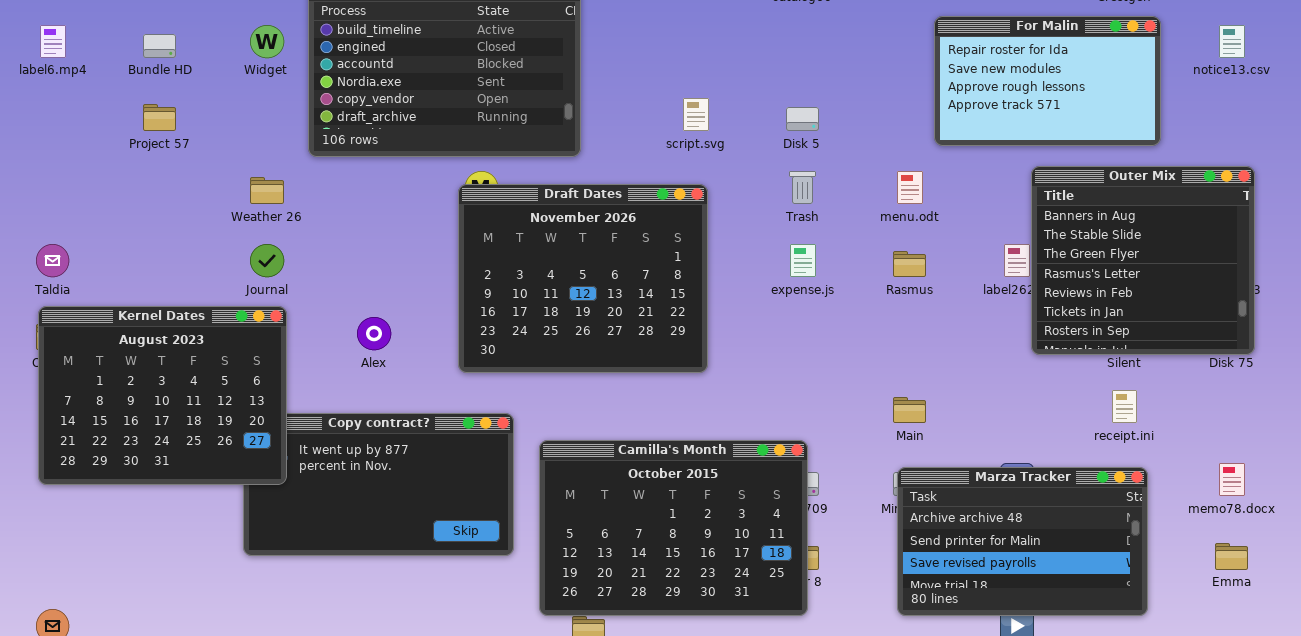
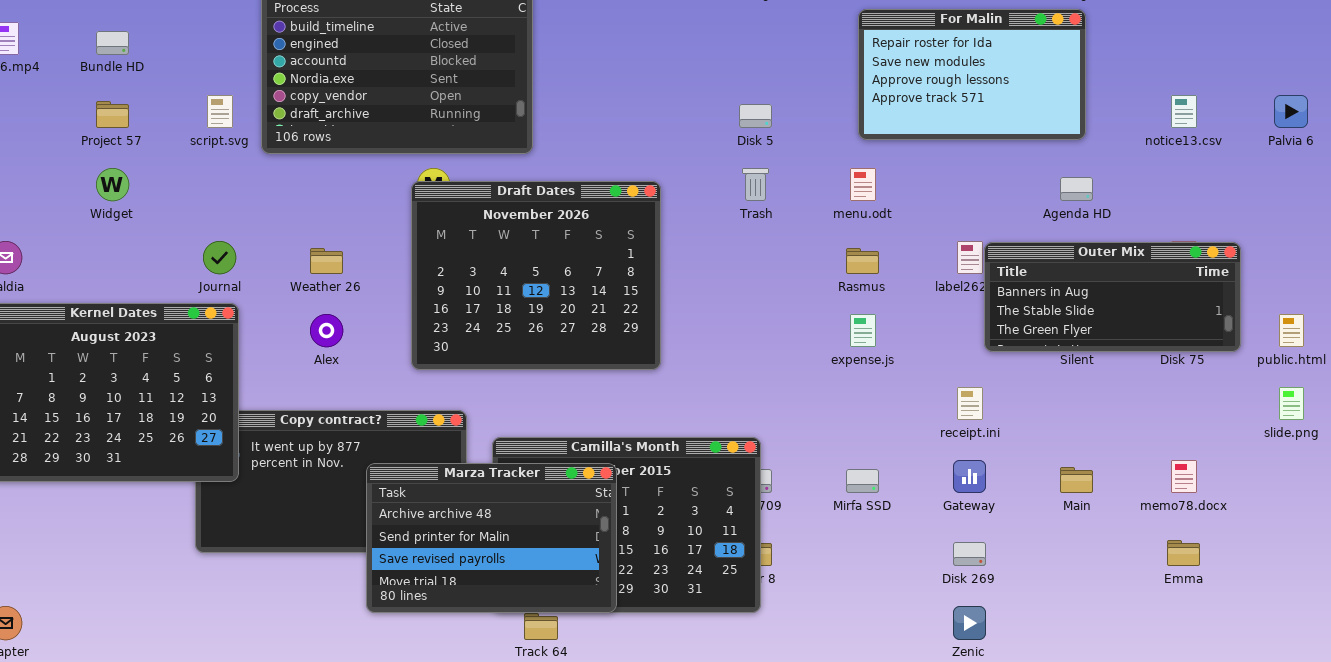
For Malin: [934,16,1161,146] -> [858,9,1086,140], moved
Widget: [250,25,284,58] -> [96,168,129,201], moved
notice13.csv: [1219,25,1245,58] -> [1171,95,1197,128], moved
script.svg: [683,98,709,131] -> [207,95,233,128], moved
Outer Mix: [1031,166,1255,355] -> [984,242,1241,352], resized
Weather 26: [250,177,284,204] -> [310,248,343,274], moved
expense.js: [790,244,816,277] -> [850,314,876,347], moved
receipt.ini: [1112,390,1137,423] -> [957,387,983,420], moved
Main: [893,397,926,423] -> [1060,467,1093,493], moved
Marza Tracker: [897,467,1148,616] -> [366,463,617,613], moved

